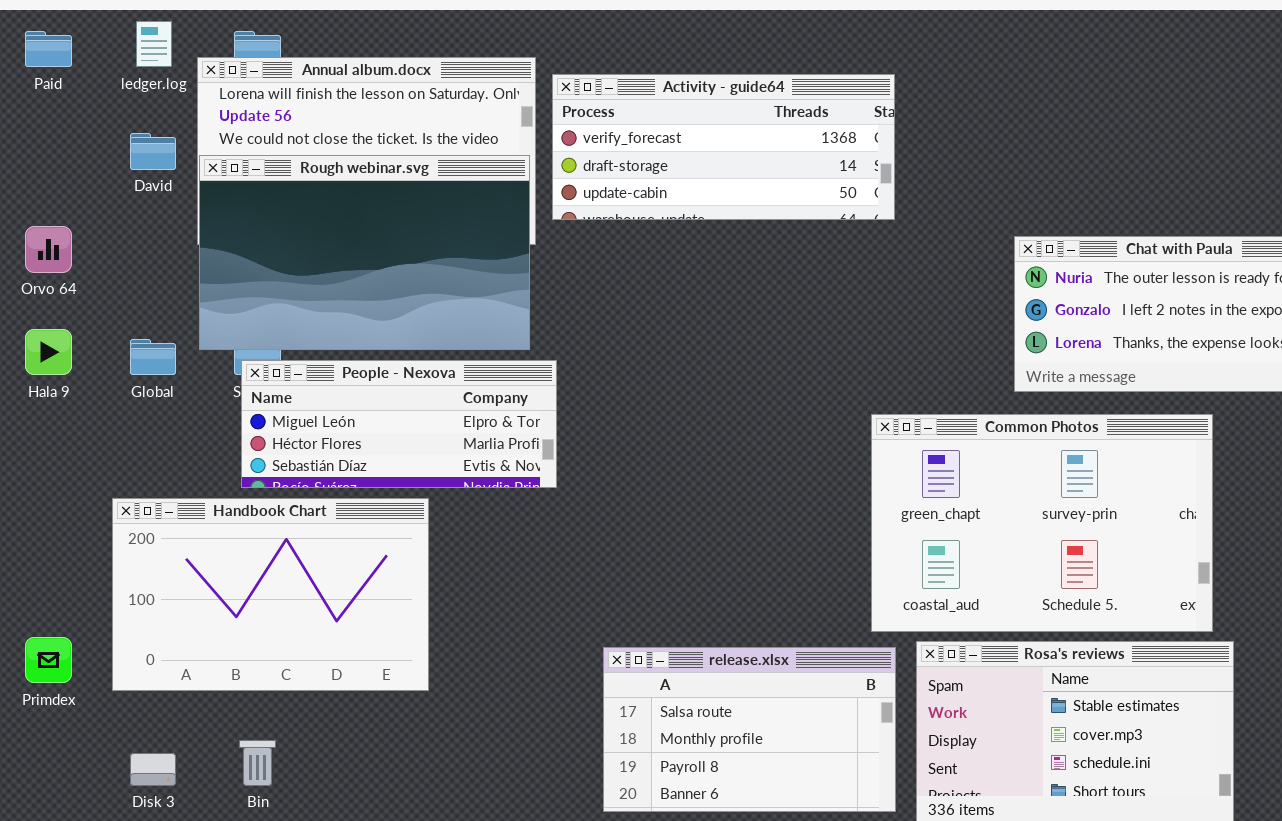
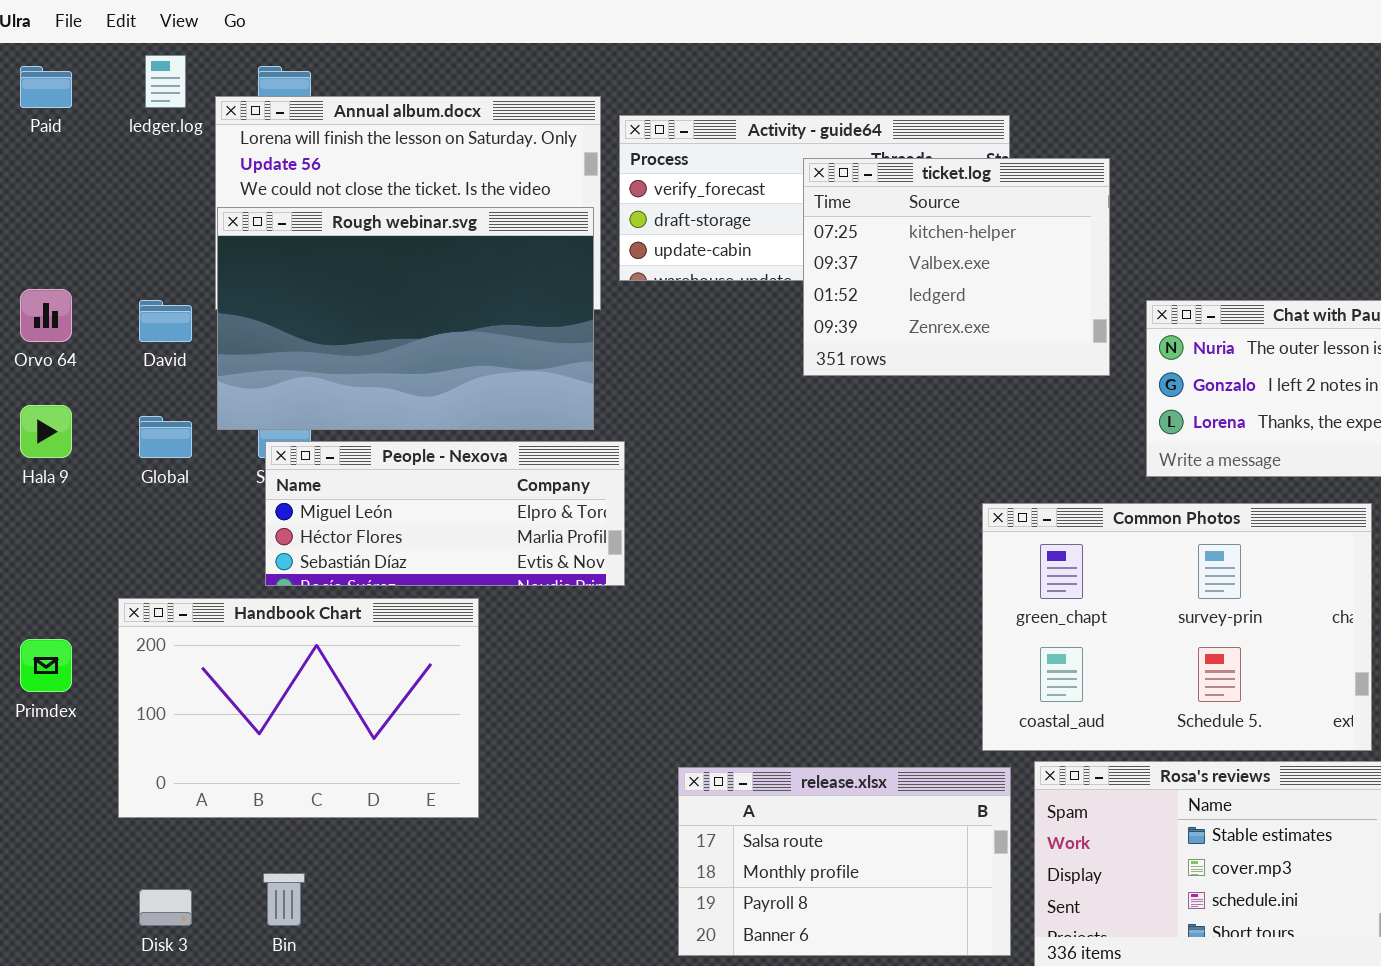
ticket.log: none -> [803,158,1110,376], opened
David: [130,133,176,170] -> [139,300,192,342], moved
Primdex: [25,637,72,683] -> [20,639,72,692], moved

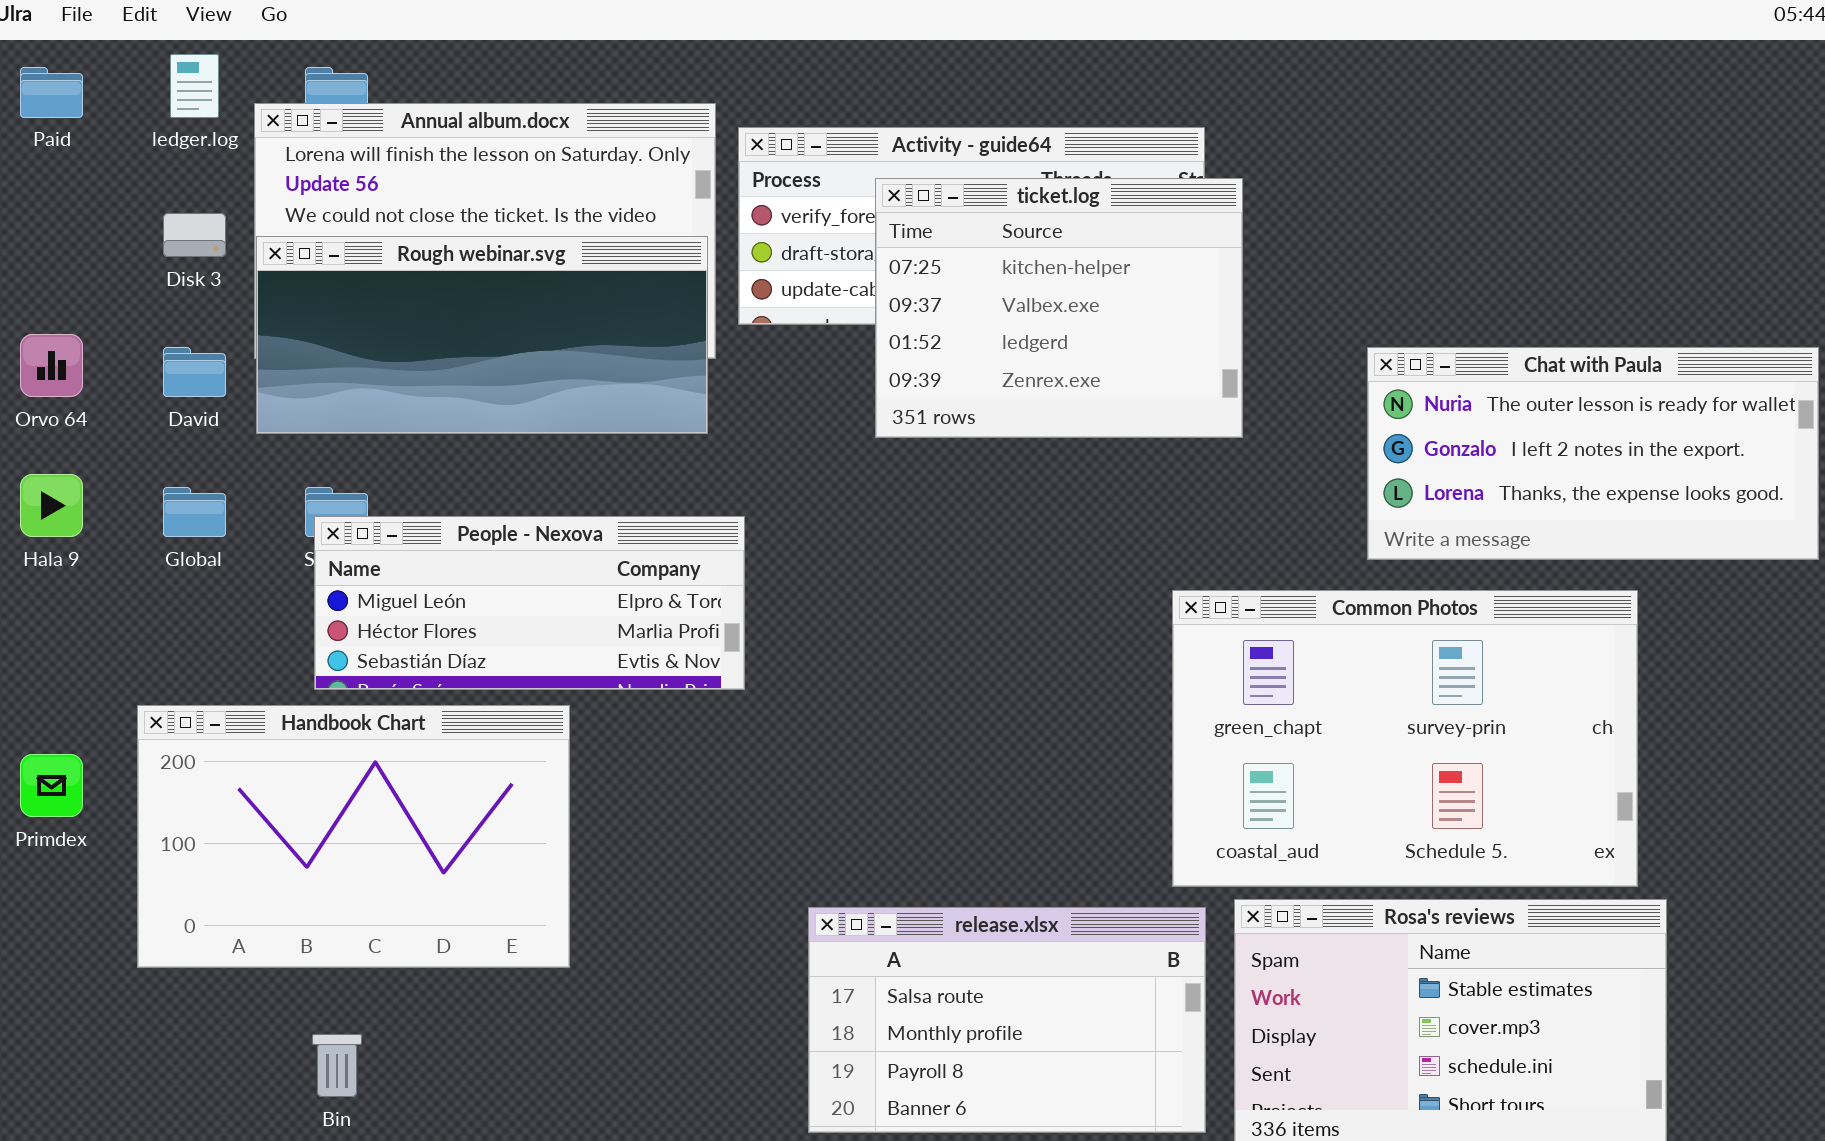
ticket.log: [803,158,1110,376] -> [875,178,1243,438], moved
Rough webinar.svg: [217,207,594,430] -> [256,236,708,434], resized
Disk 3: [139,889,192,926] -> [163,213,226,257], moved

